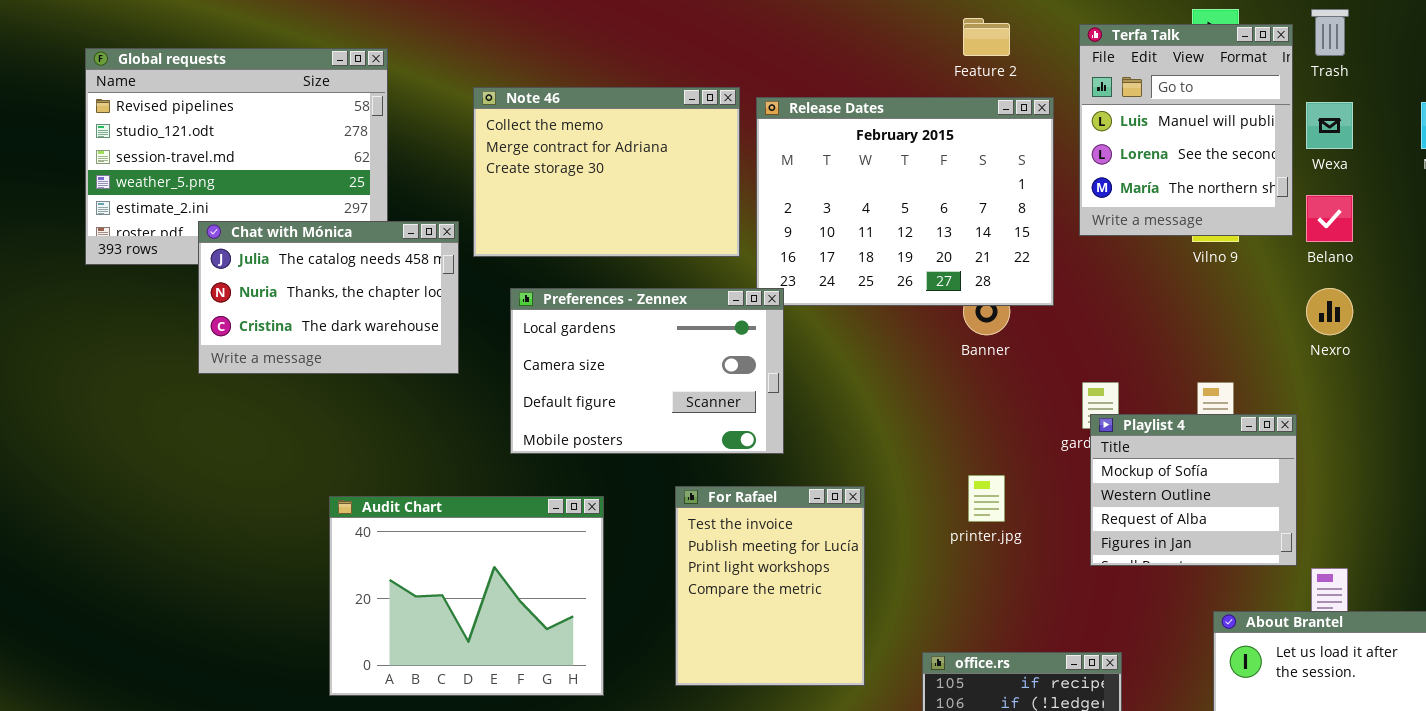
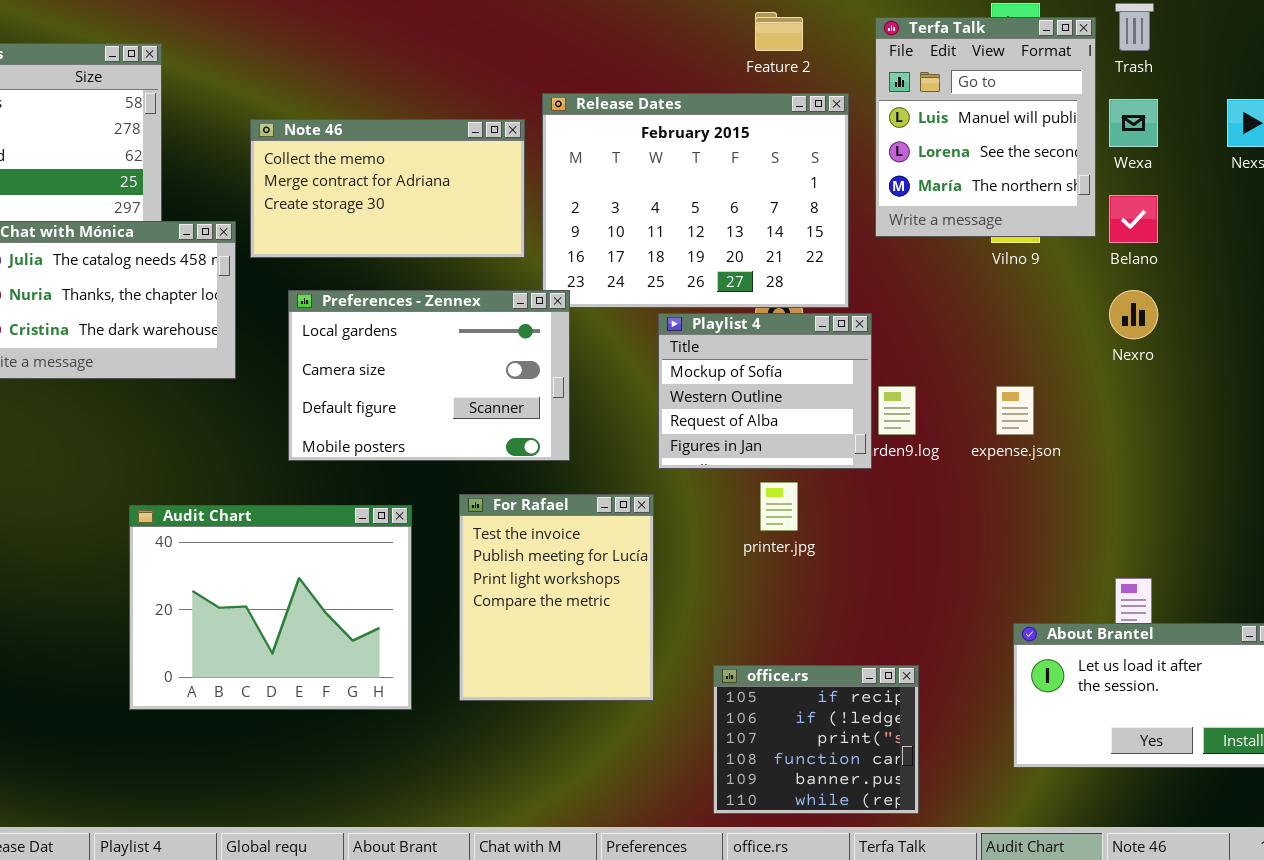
Note 46: [473,87,740,257] -> [250,119,525,258], resized
Playlist 4: [1090,414,1297,566] -> [658,313,872,469], moved
Audit Chart: [329,496,604,696] -> [129,505,412,710], moved

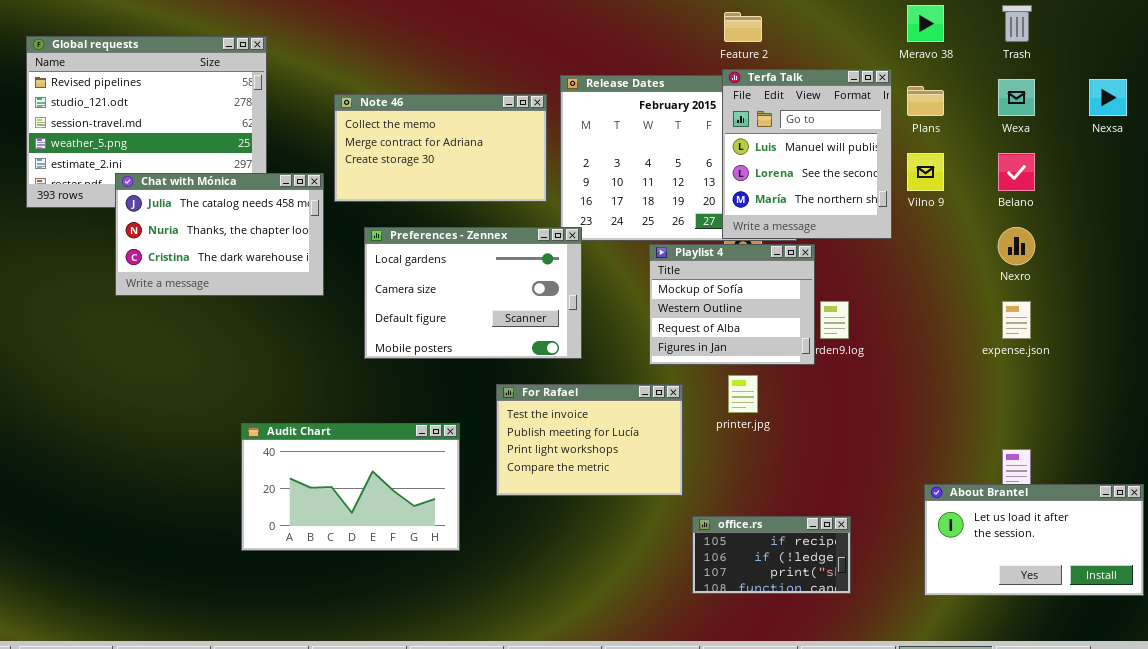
Terfa Talk: [875,17,1096,237] -> [722,69,892,239], moved
expense.json: [996,386,1034,435] -> [1002,301,1031,339], moved
For Rafael: [459,494,654,701] -> [496,384,683,496], resized
Audit Chart: [129,505,412,710] -> [241,423,460,551], resized
office.rs: [713,665,919,814] -> [692,516,851,594], resized

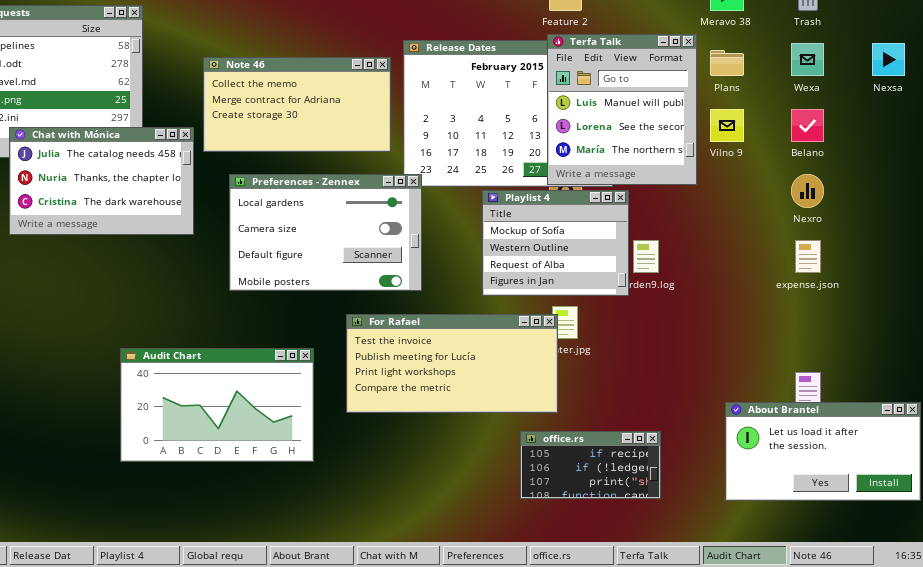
For Rafael: [496,384,683,496] -> [346,314,558,413], resized

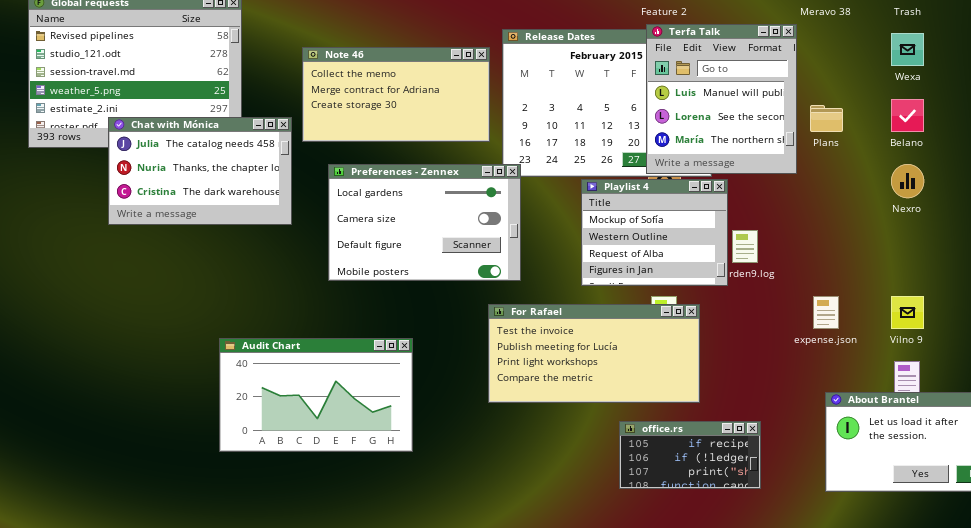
Plans: [710,50,744,76] -> [810,105,843,132], moved
Vilno 9: [710,109,744,142] -> [891,296,924,329], moved
expense.json: [795,240,821,273] -> [813,296,839,329], moved
For Rafael: [346,314,558,413] -> [488,304,700,403], moved

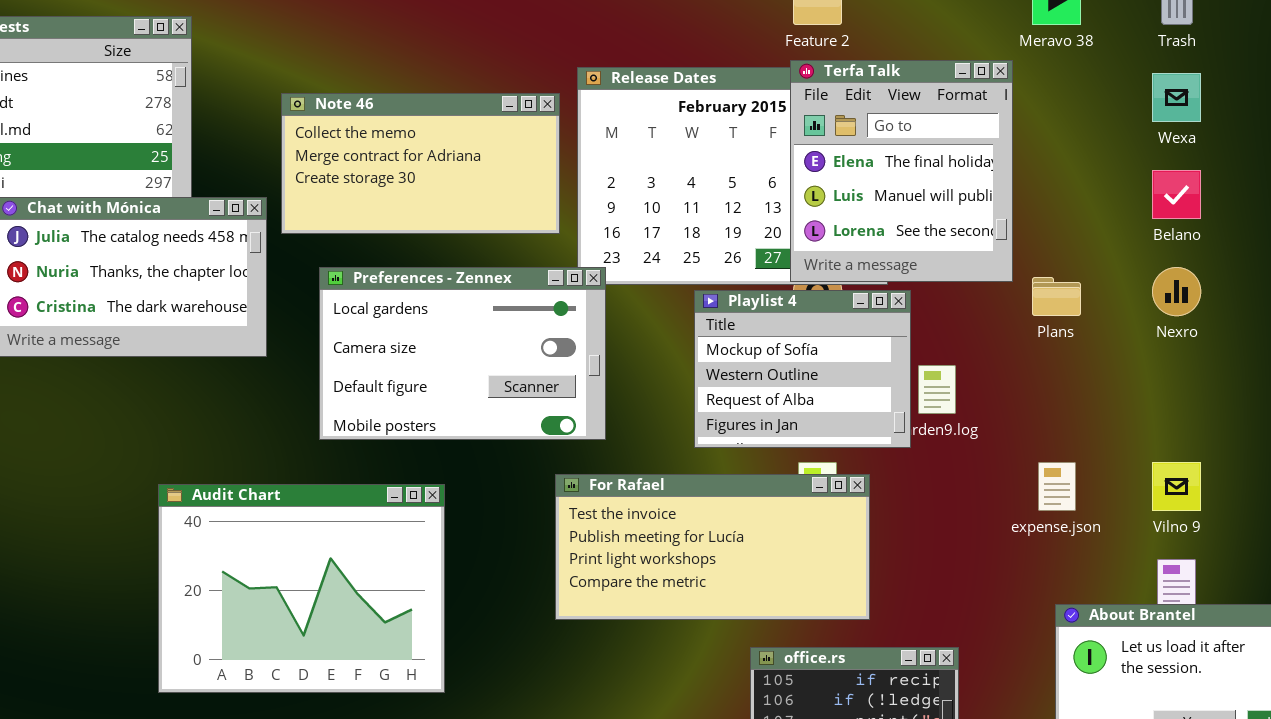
Terfa Talk: [646,24,797,174] -> [790,60,1013,282], scrolled up 1 row
Plans: [810,105,843,132] -> [1032,277,1081,316], moved
Audit Chart: [219,338,413,452] -> [158,484,445,693], resized

